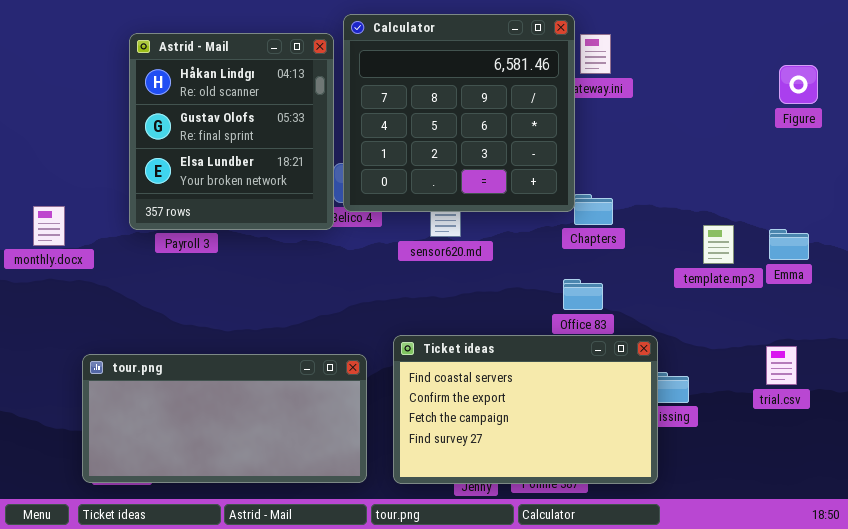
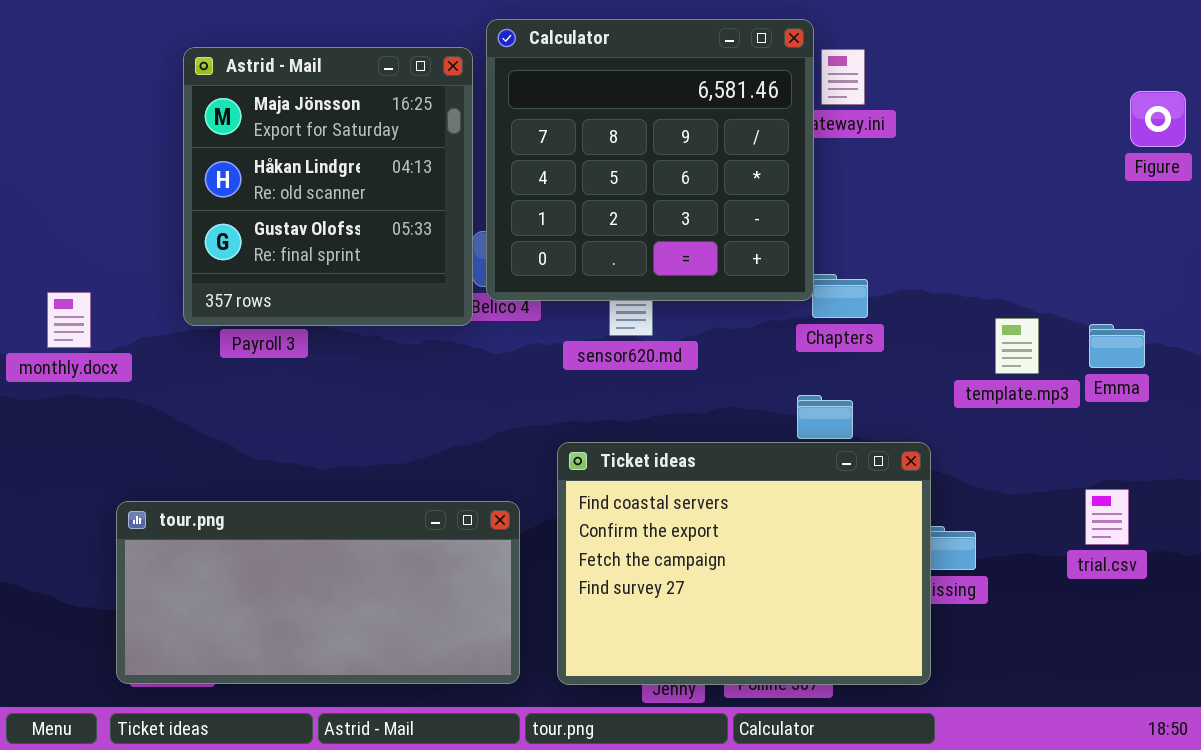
Astrid - Mail: [129,33,334,230] -> [183,47,473,326], scrolled up 1 row
Figure: [779,65,818,104] -> [1130,91,1186,147], moved
Ticket ideas: [393,335,658,484] -> [557,442,931,685], resized

